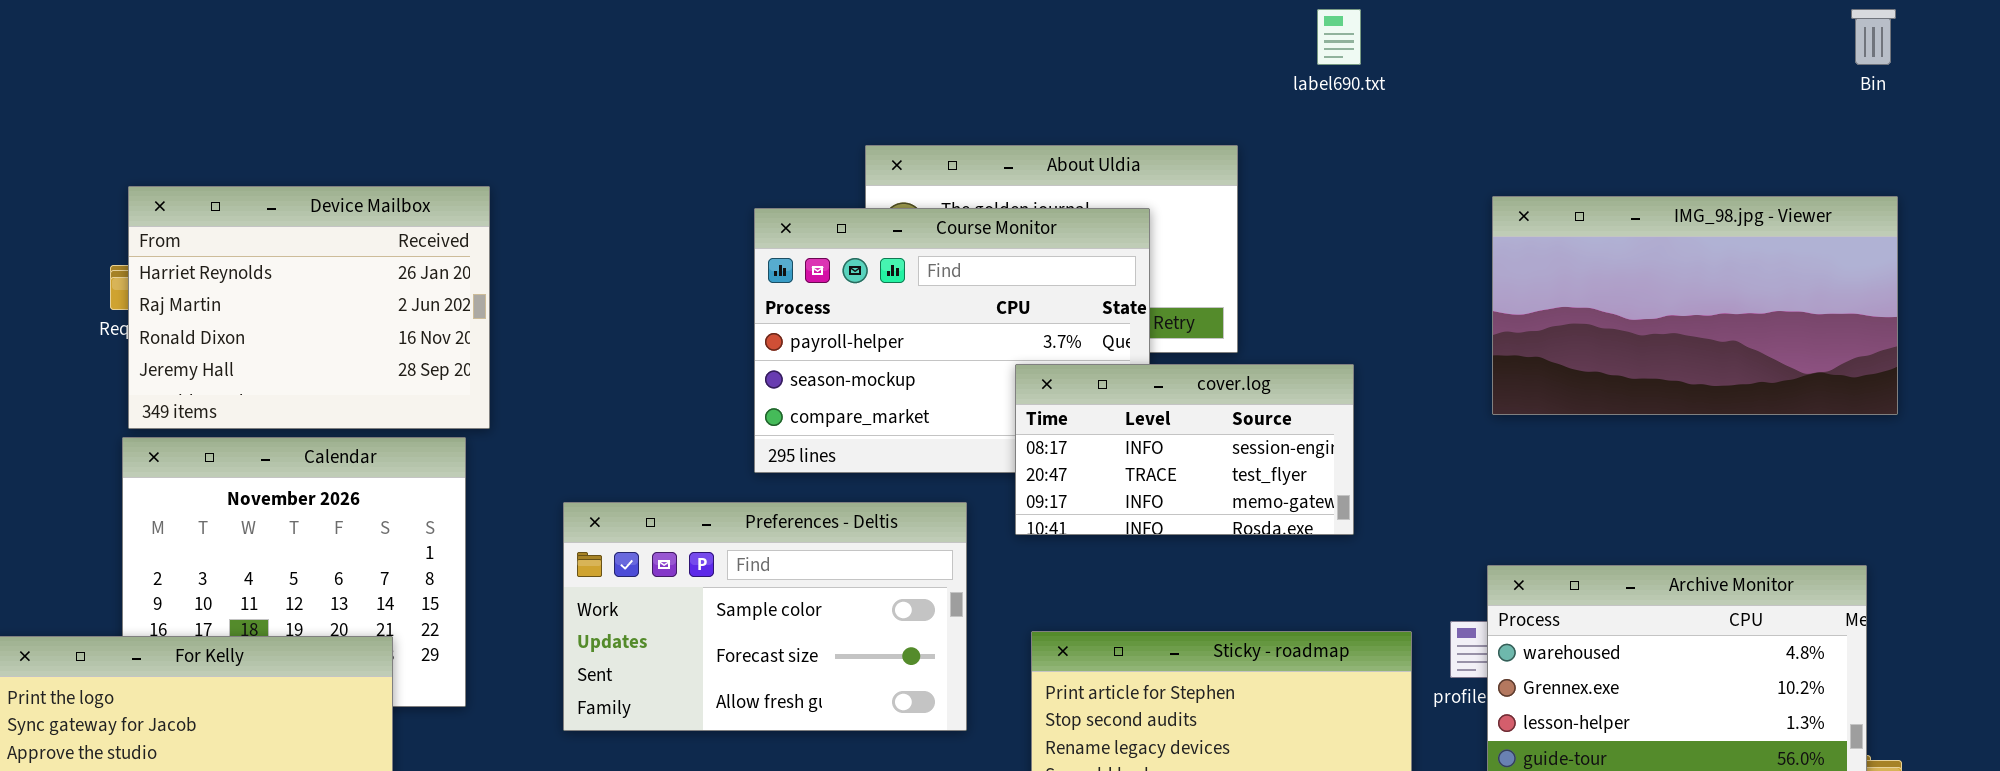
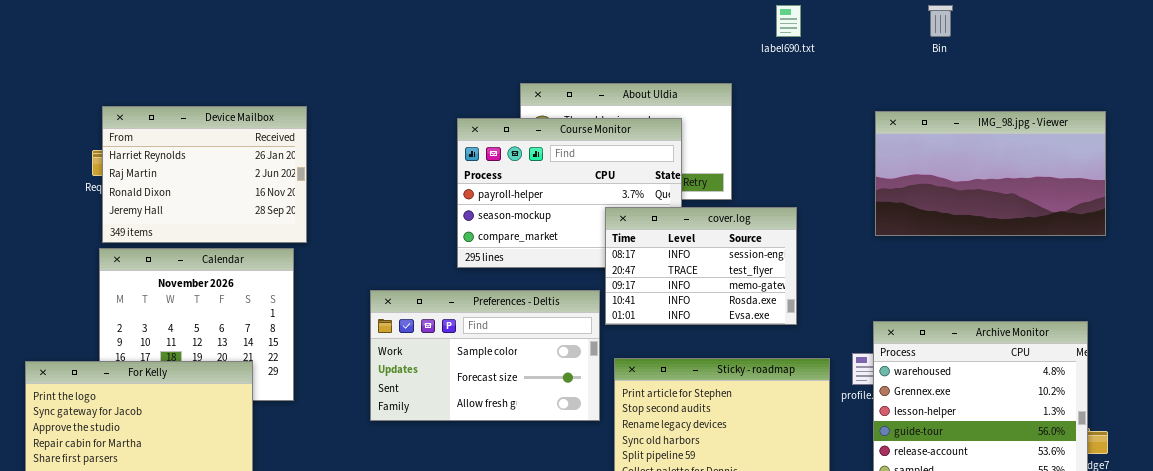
Bin: [1851,9,1896,65] -> [928,5,953,37], moved
cover.log: [1015,364,1354,535] -> [605,207,797,325], resized
Preferences - Deltis: [563,502,967,731] -> [370,290,600,421], moved

